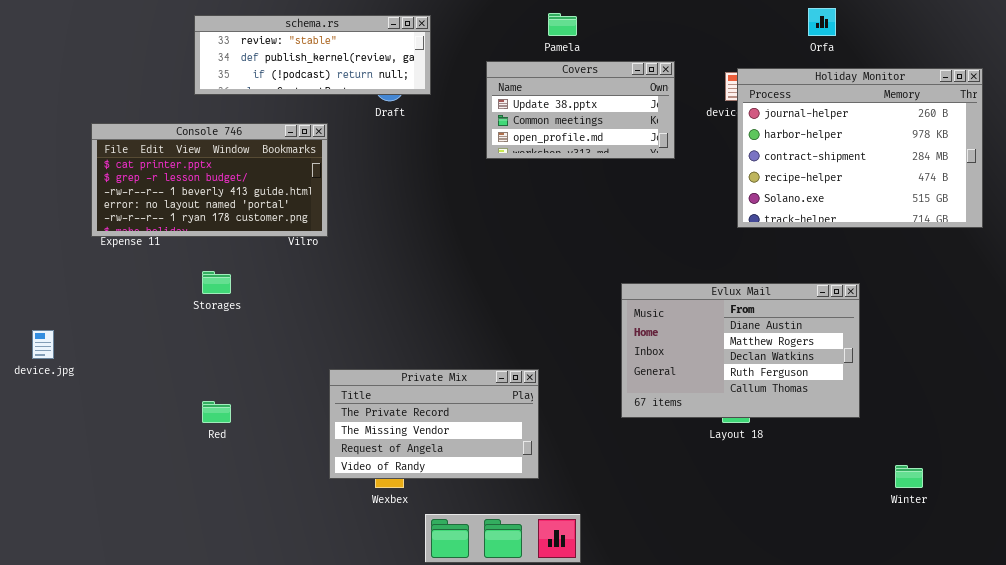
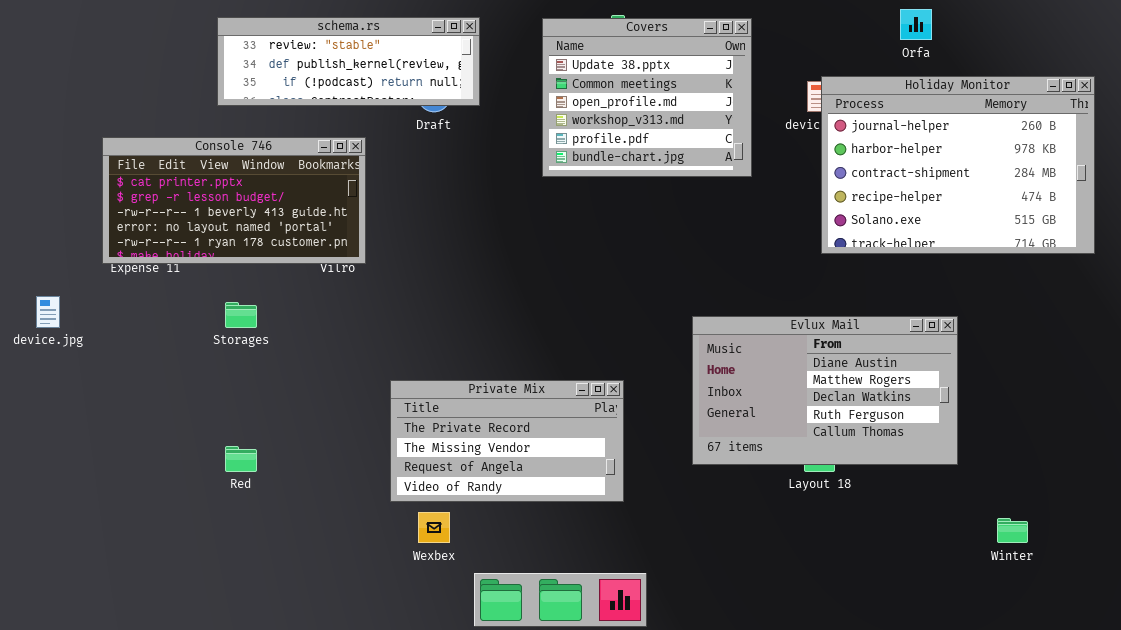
Covers: [486,61,675,159] -> [542,18,752,177], resized
device.jpg: [32,330,54,359] -> [36,296,60,328], moved
Private Mix: [329,369,539,479] -> [390,380,624,502], moved

